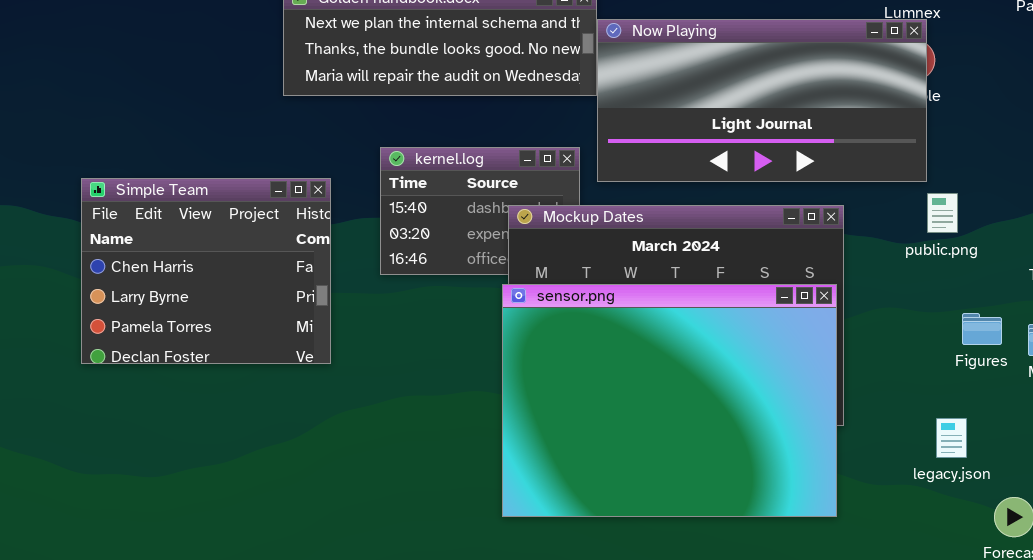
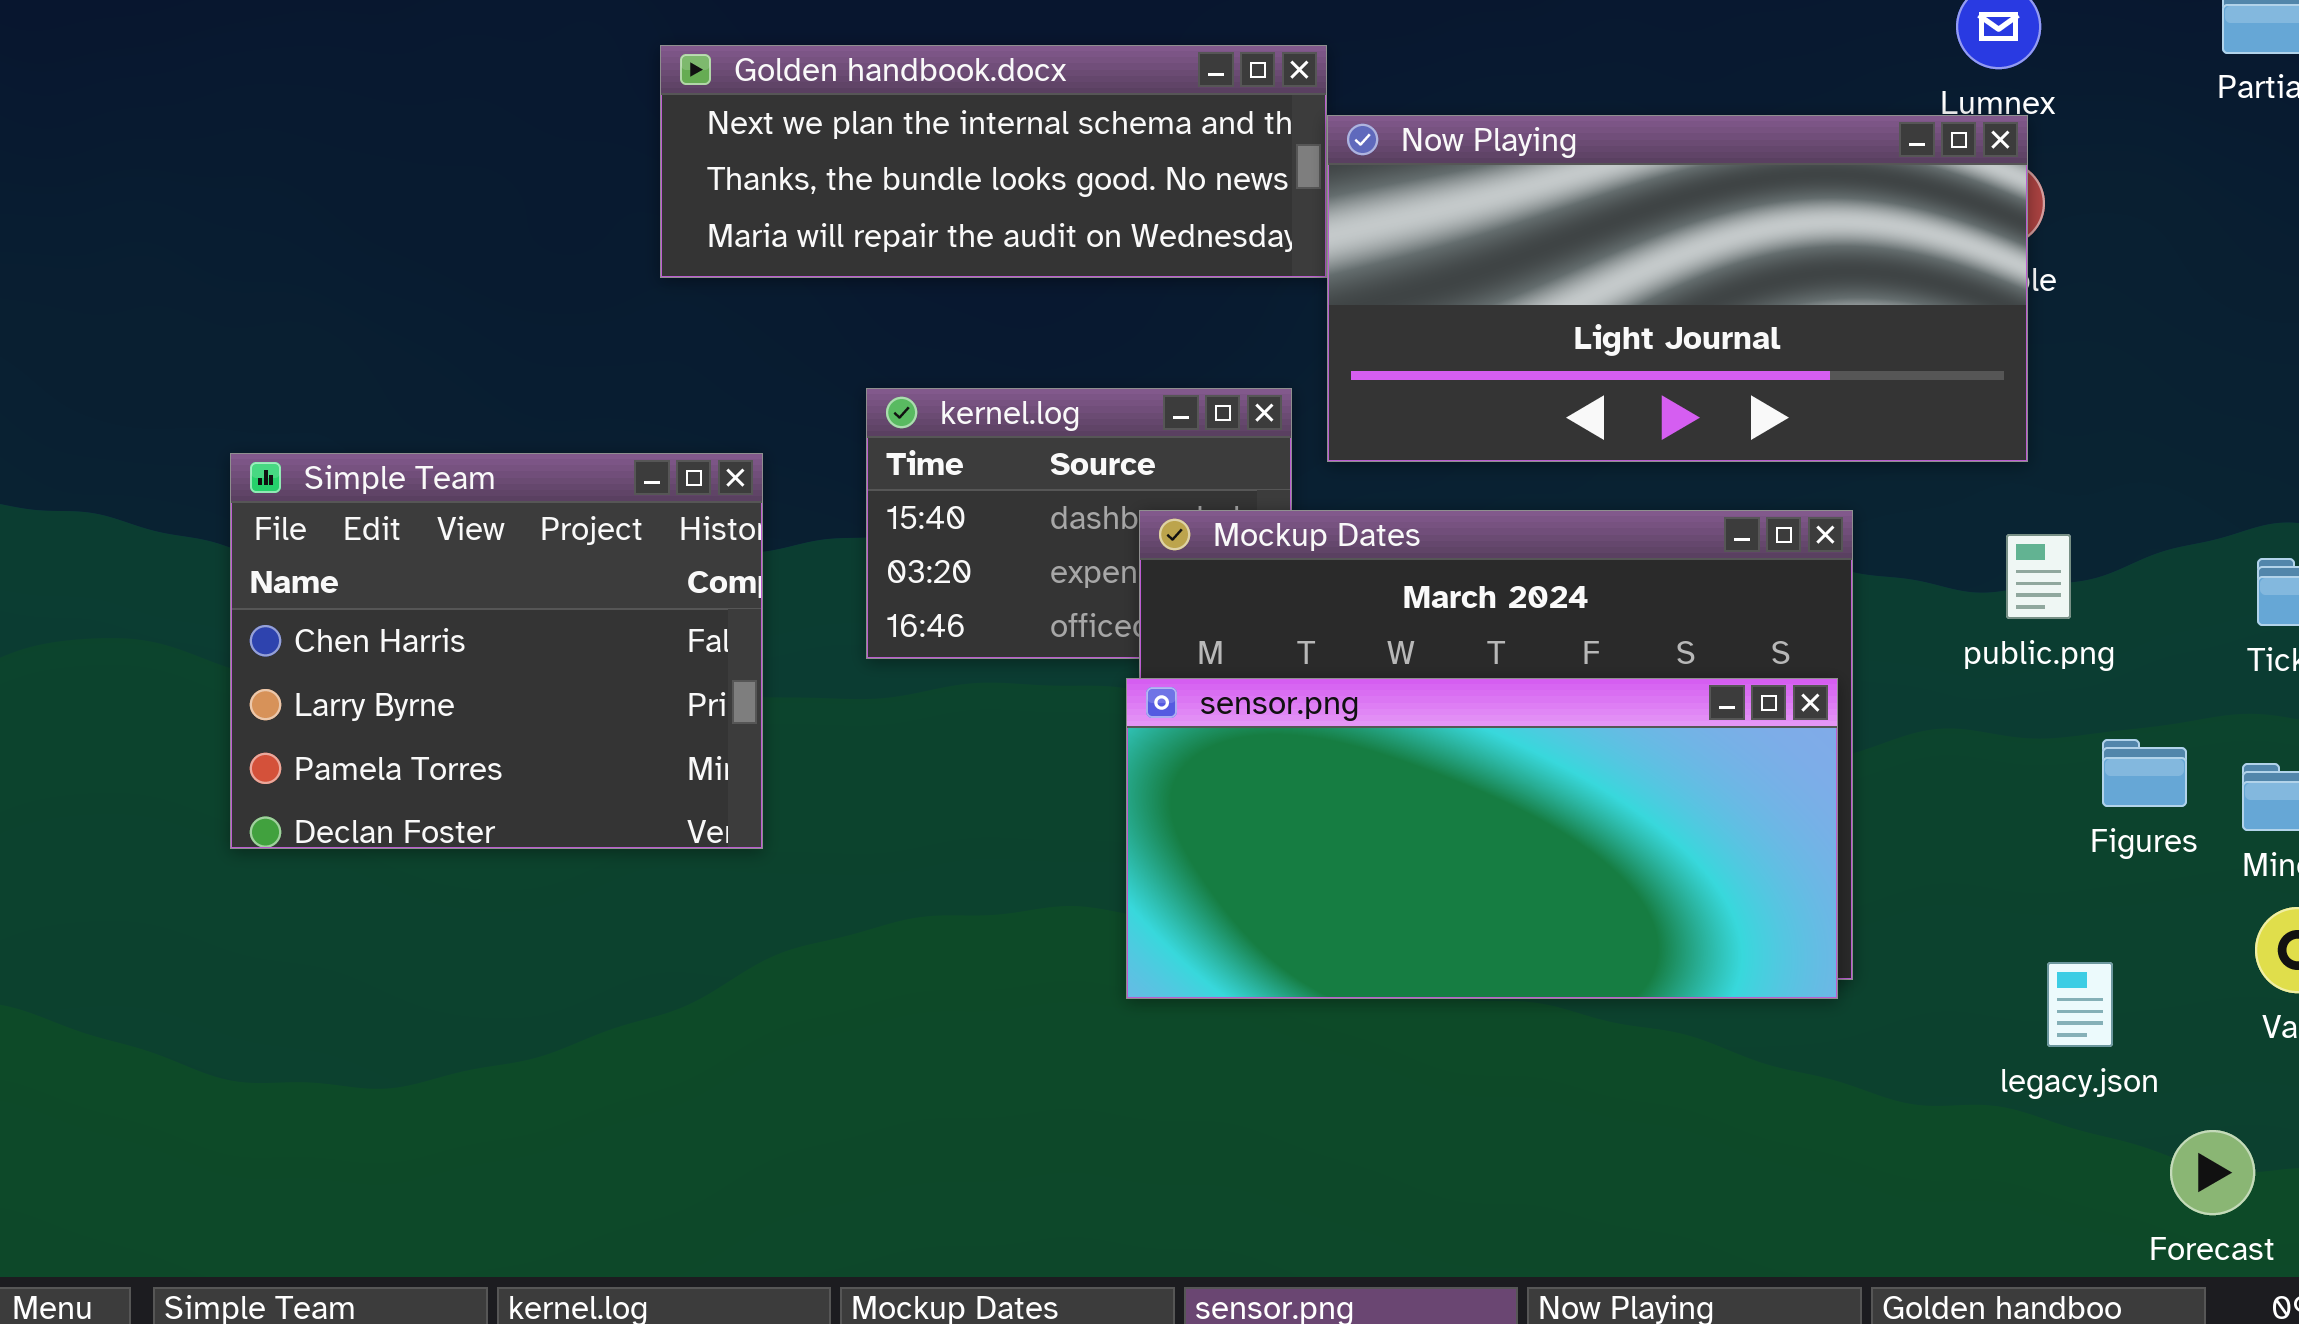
public.png: [927,193,958,233] -> [2006,534,2071,619], moved
sensor.png: [502,284,837,517] -> [1126,678,1838,999], resized

